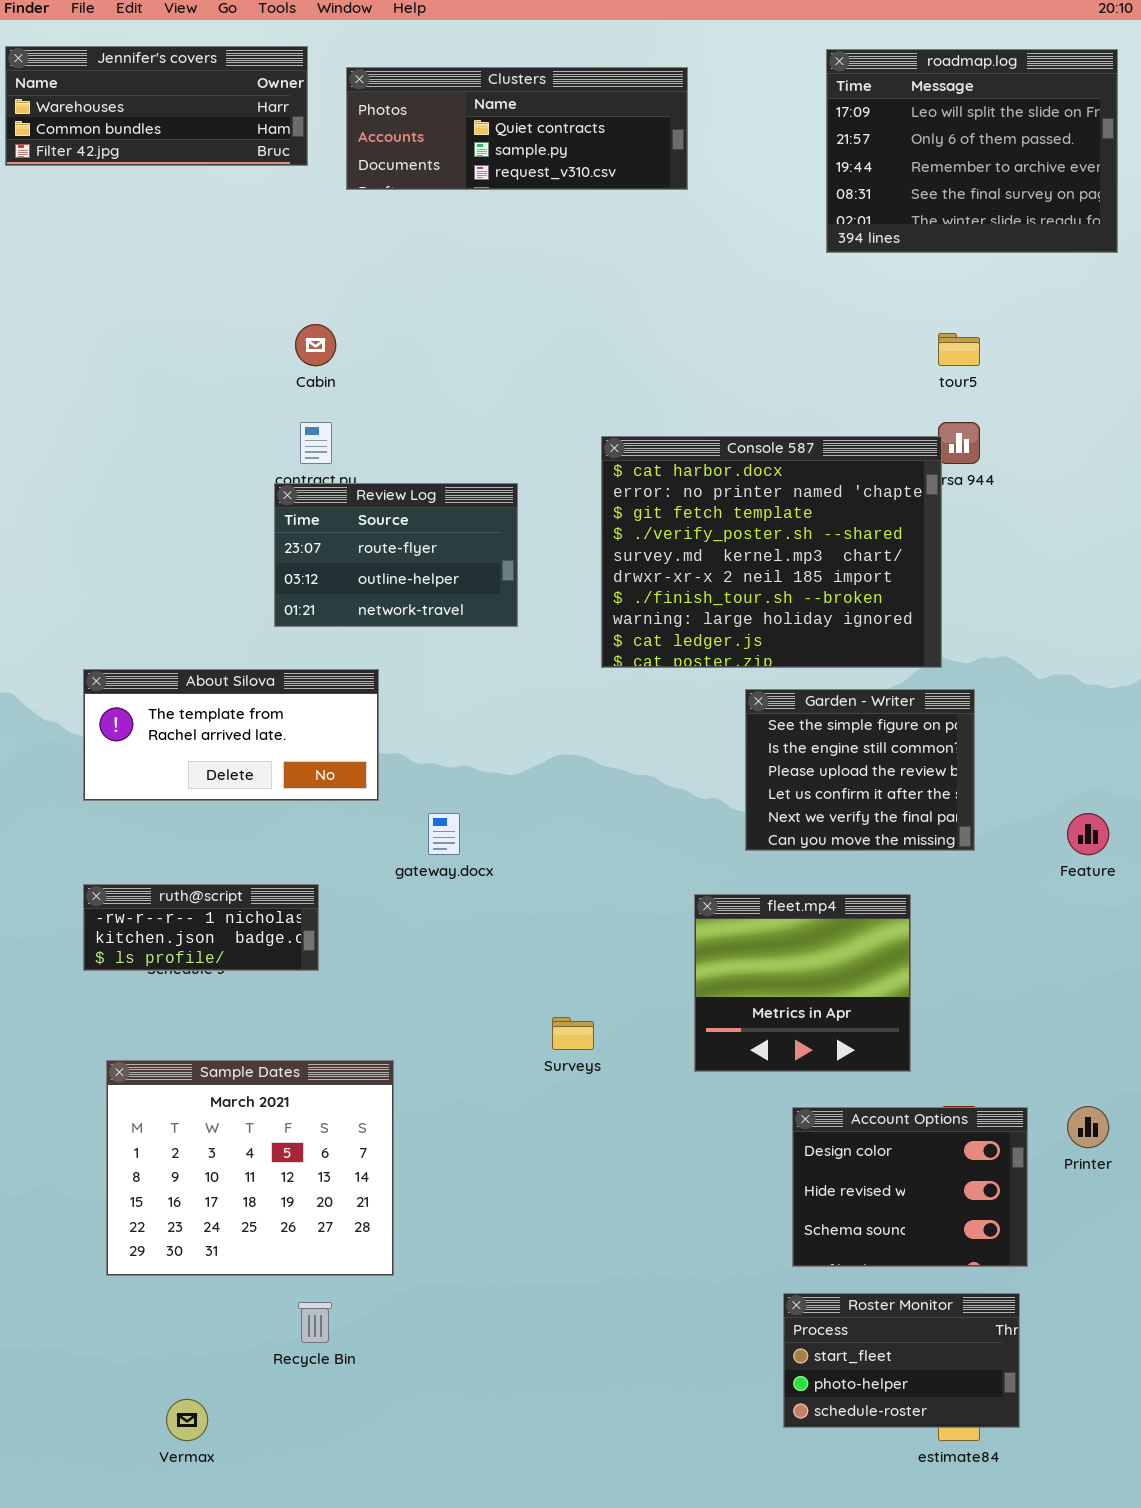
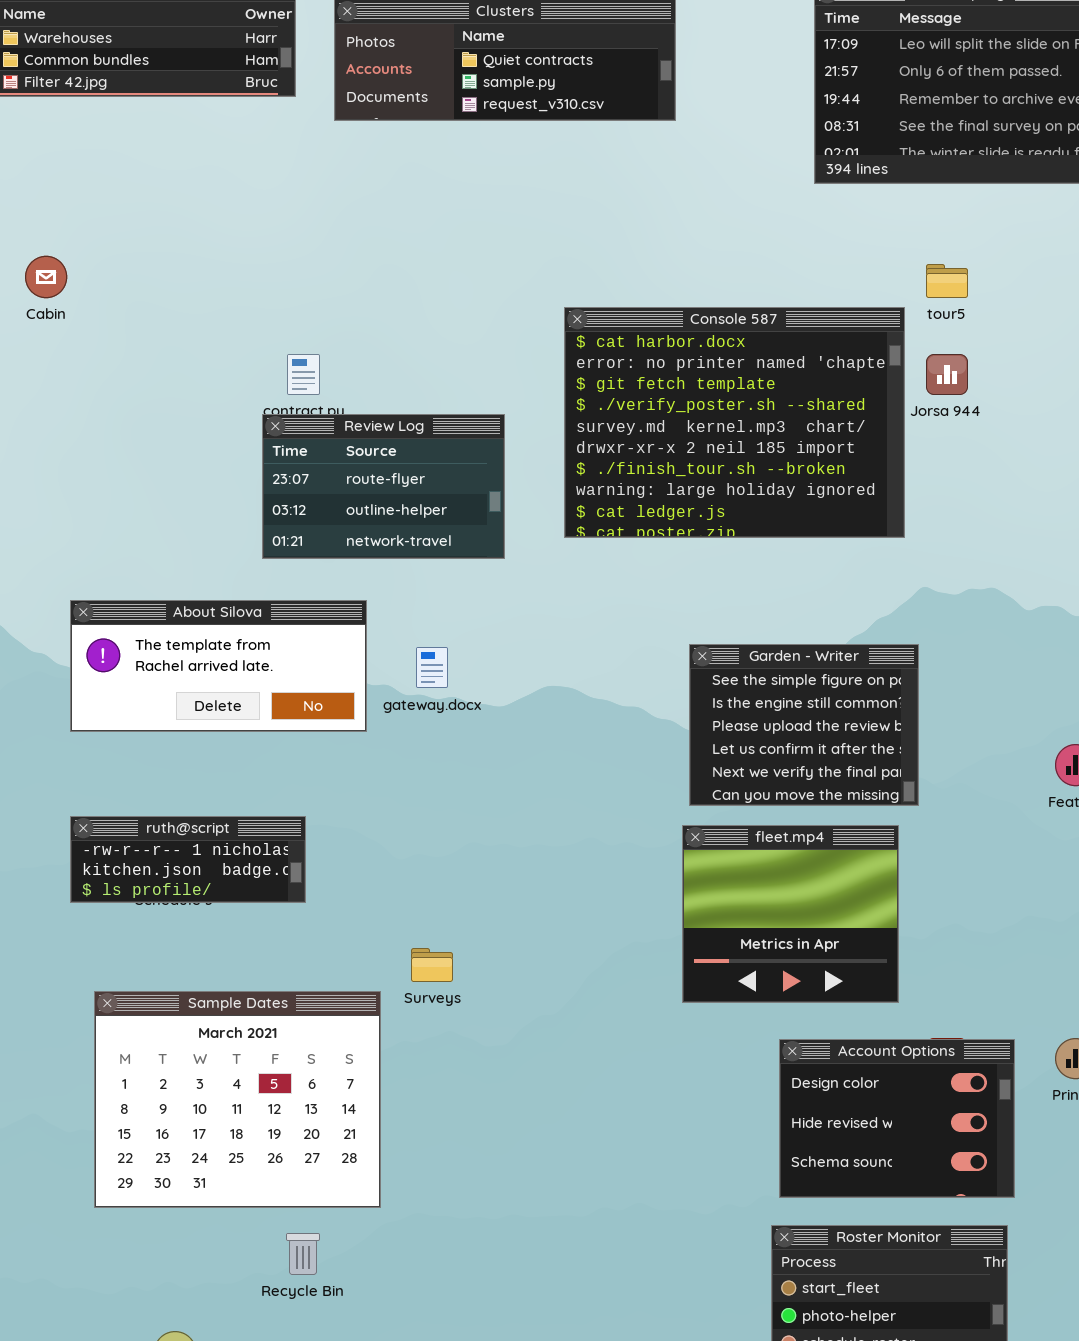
Cabin: [295,324,336,366] -> [25,256,67,298], moved
Console 587: [601,436,942,668] -> [564,307,905,538], moved
Garden - Writer: [745,689,975,851] -> [689,644,919,806], moved
gateway.docx: [428,813,460,855] -> [416,647,448,688], moved
Surveys: [552,1017,594,1050] -> [411,948,453,982], moved

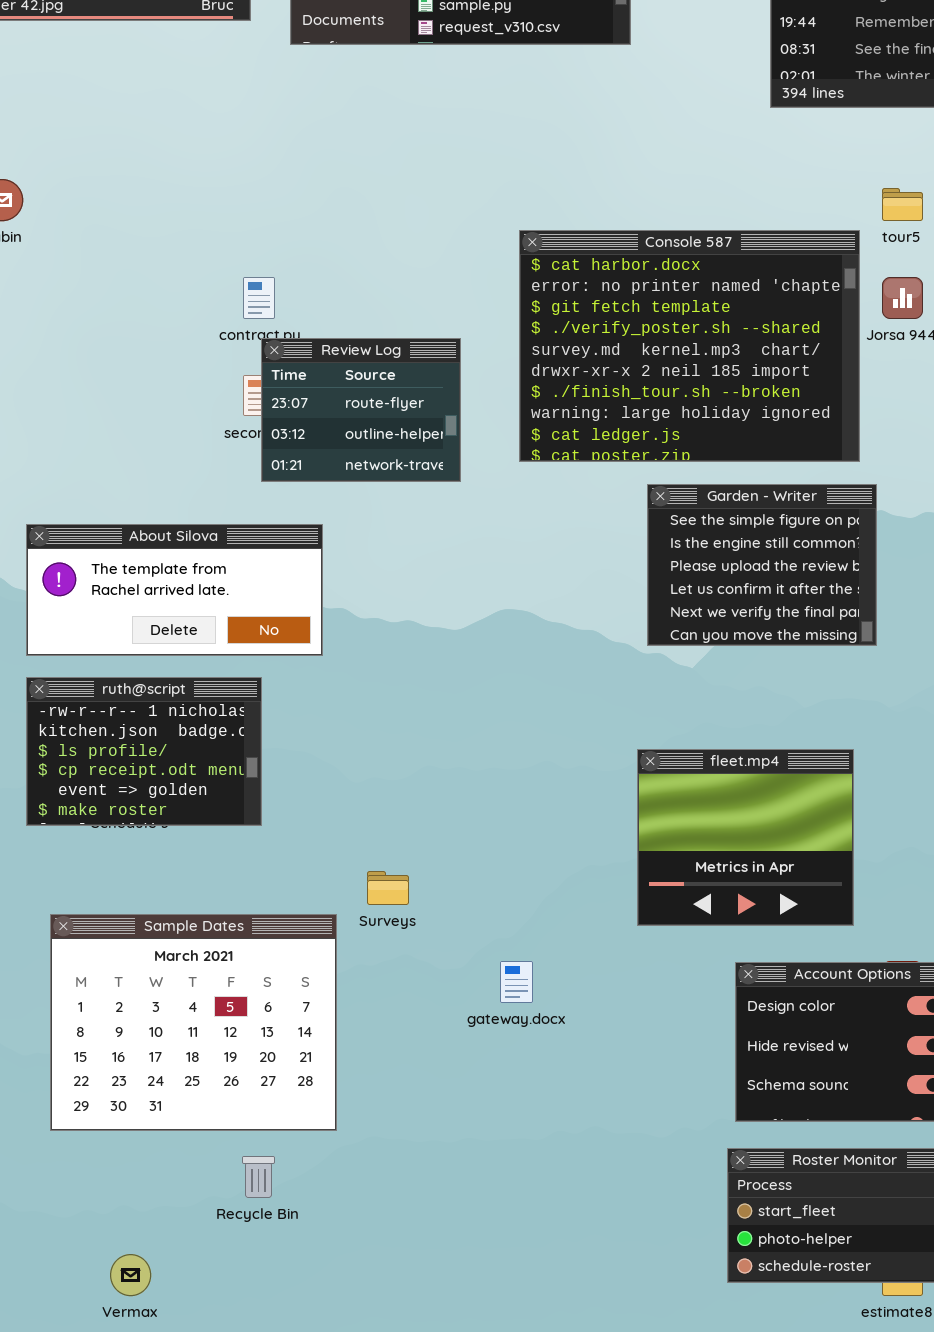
Review Log: [262,414,505,559] -> [261,338,461,482], resized
Garden - Writer: [689,644,919,806] -> [647,484,877,646], moved
gateway.docx: [416,647,448,688] -> [500,961,533,1003], moved
ruth@script: [70,816,306,903] -> [26,677,262,826], resized

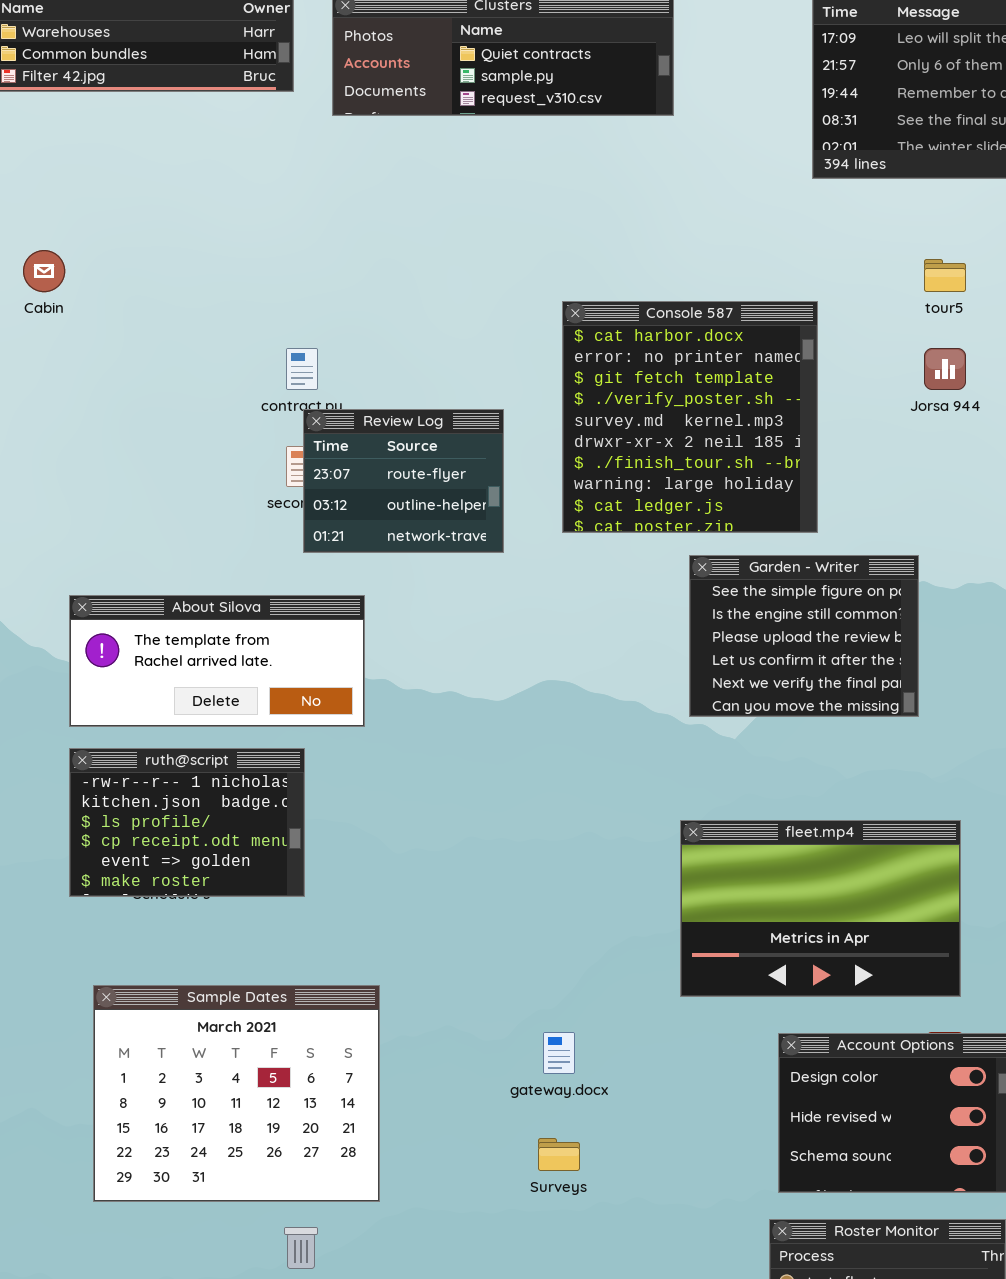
Console 587: [519,230,860,462] -> [562,301,818,533], resized
fleet.mp4: [637,749,854,926] -> [680,820,961,997], resized
Surveys: [367,871,409,905] -> [538,1138,580,1171], moved

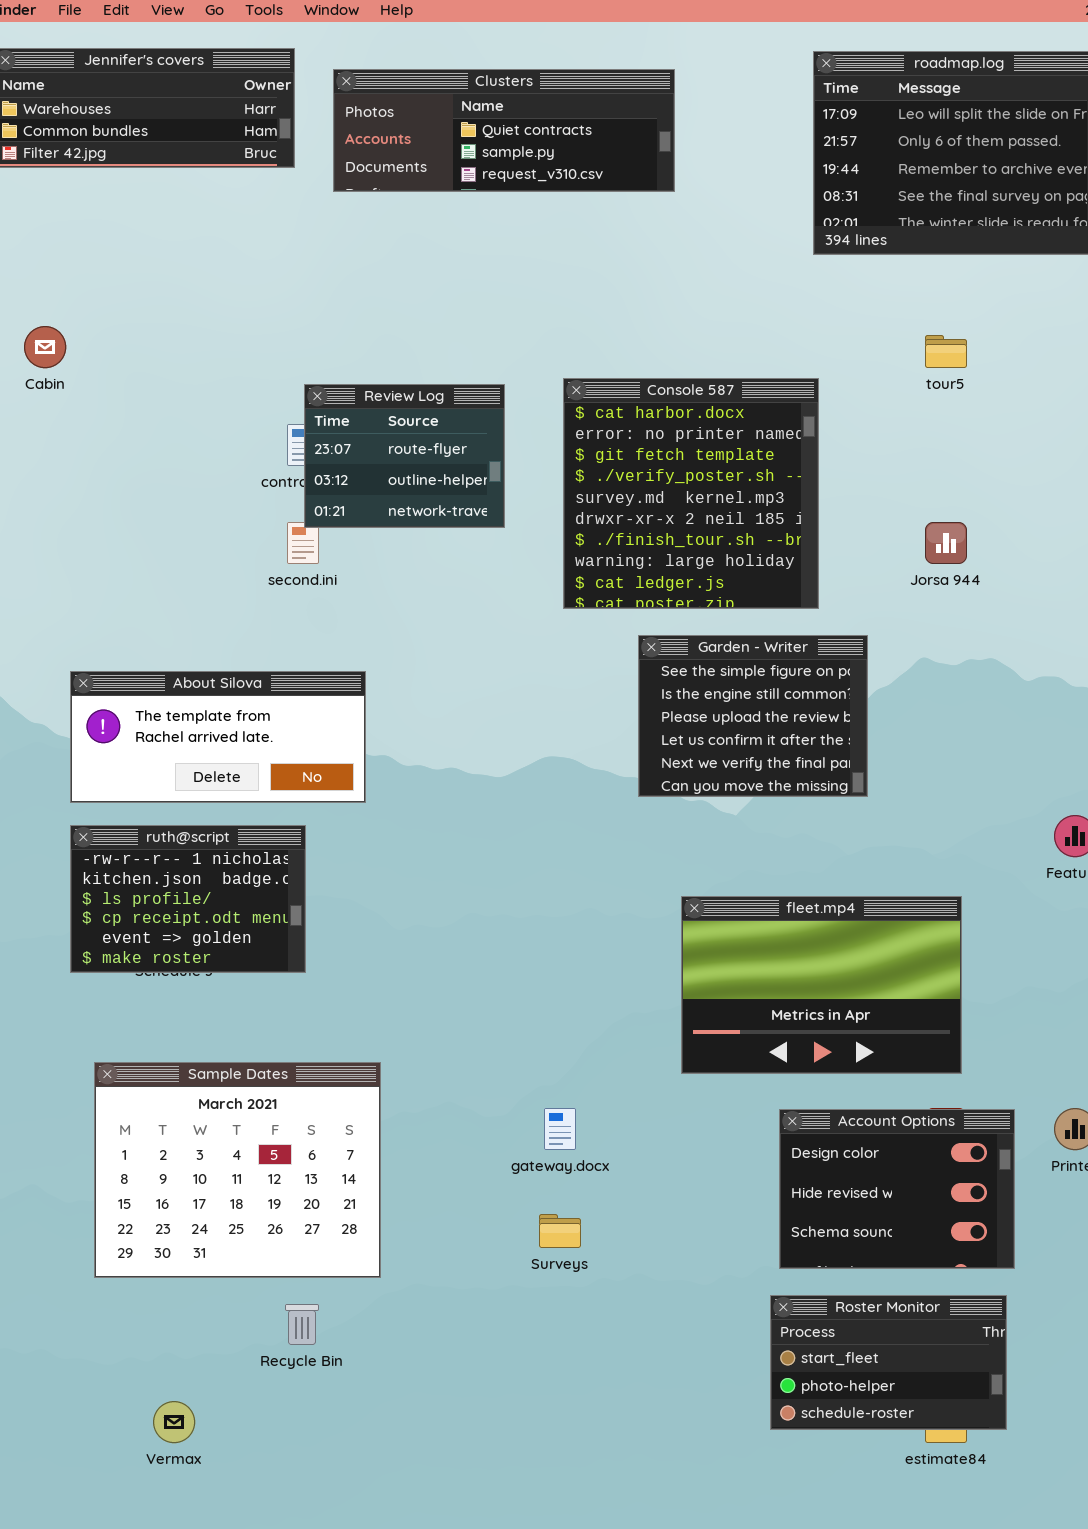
Jorsa 944: [924,348,966,390] -> [925,522,967,564], moved
Review Log: [303,409,504,553] -> [304,384,505,528], moved
Garden - Writer: [689,555,919,717] -> [638,635,868,797], moved

